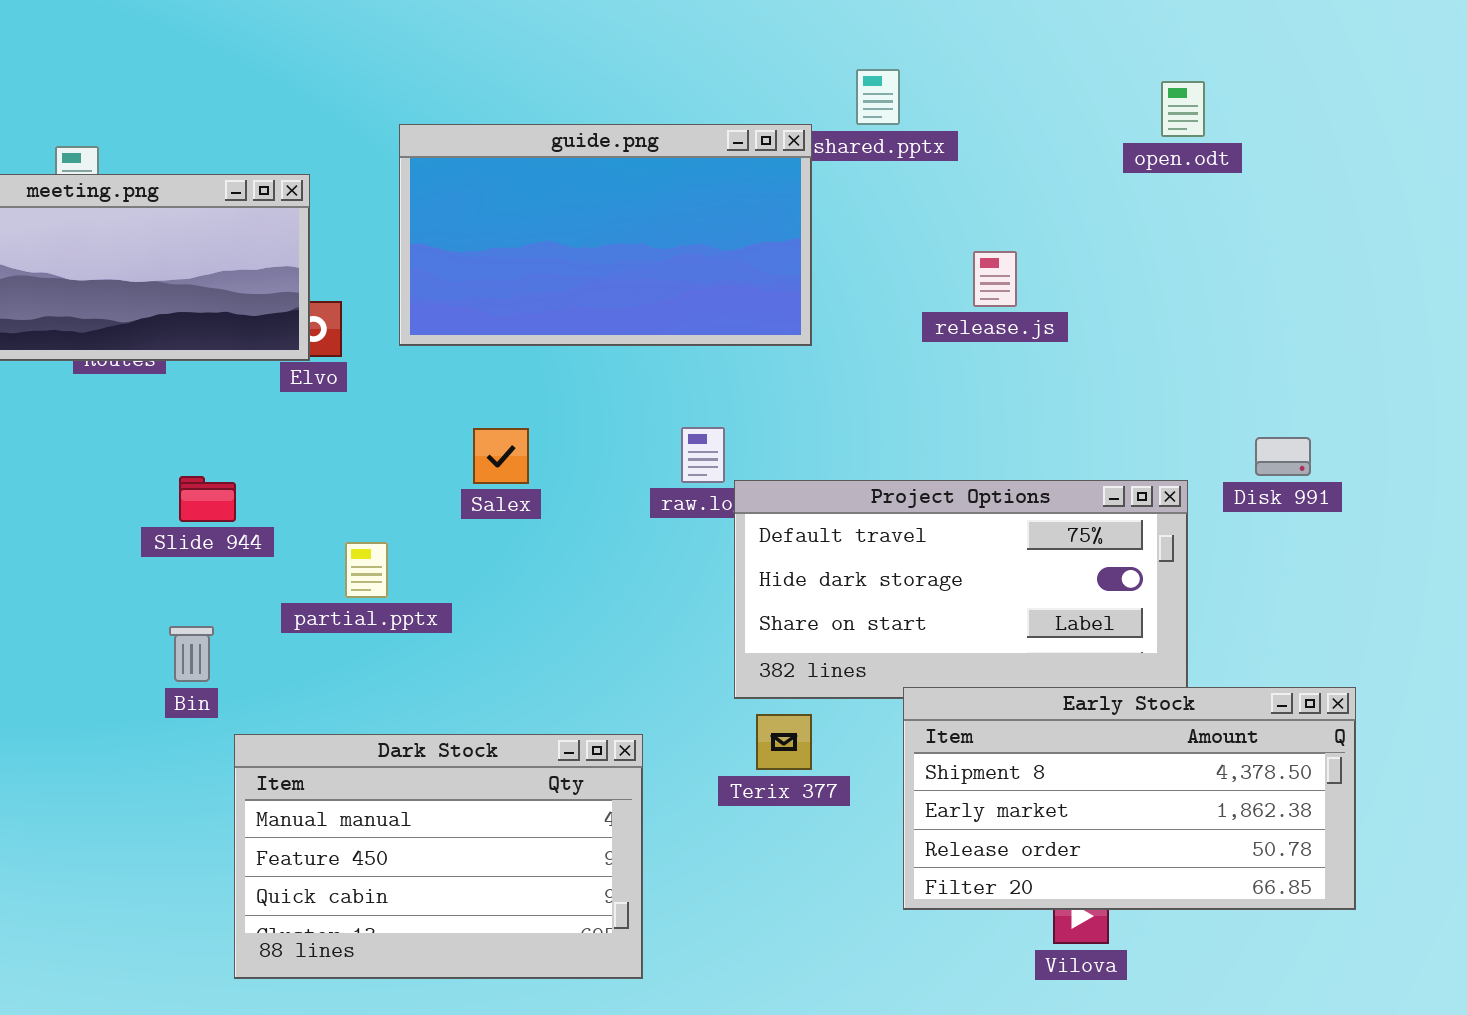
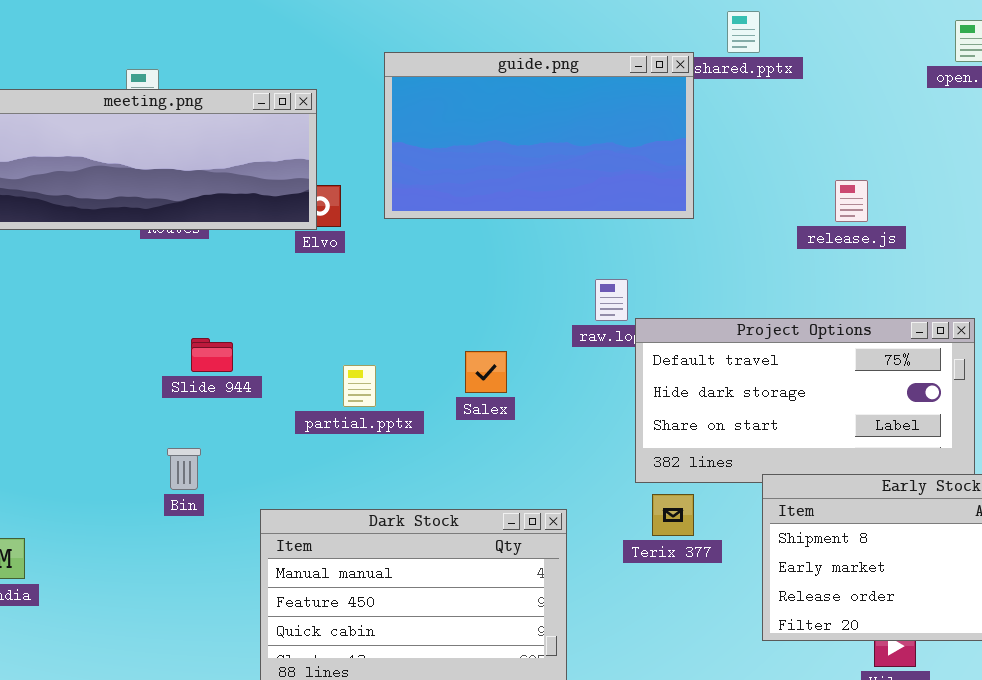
release.js: [973,251,1017,307] -> [835,180,868,222], moved
Salex: [473,428,529,484] -> [465,351,507,393], moved
Slide 944: [179,476,236,522] -> [191,338,233,372], moved
Bin: [169,626,214,682] -> [167,448,201,490], moved

